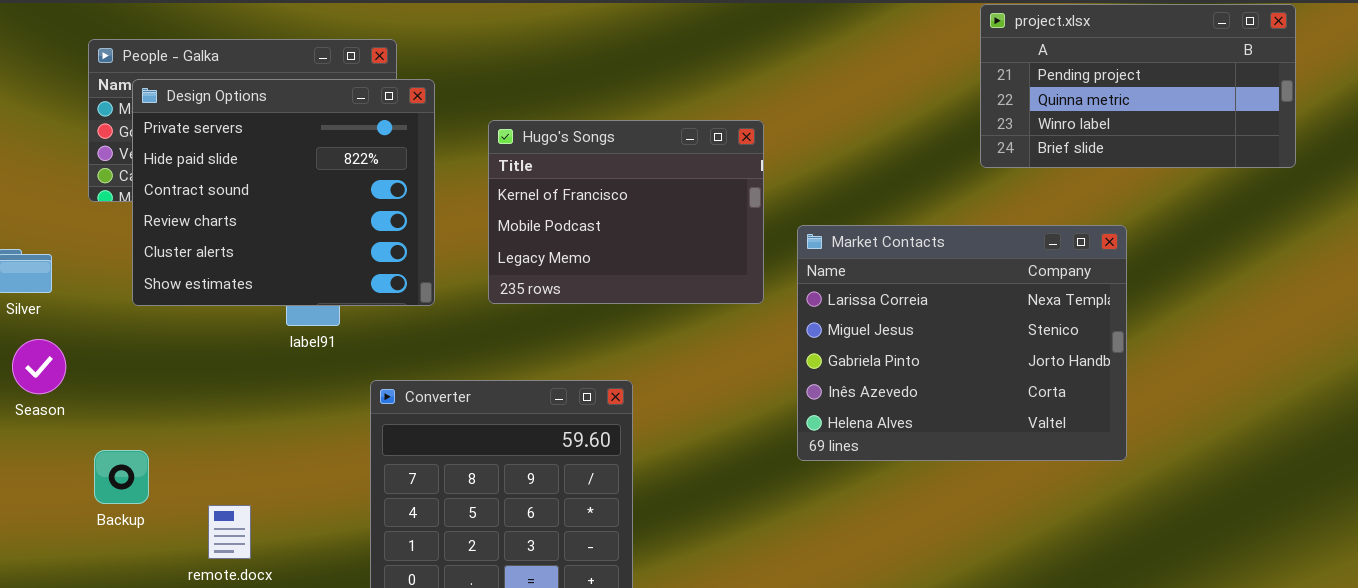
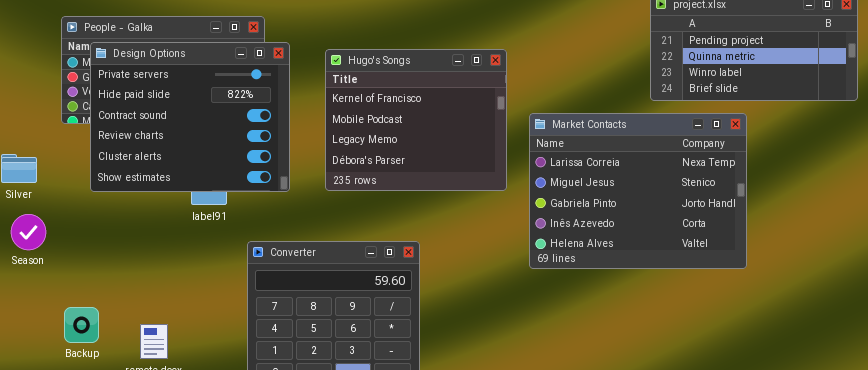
Hugo's Songs: [488,120,764,304] -> [325,49,507,191], resized
Market Contacts: [797,225,1127,461] -> [529,113,747,269], moved
Backup: [94,450,149,504] -> [64,307,99,343], moved

